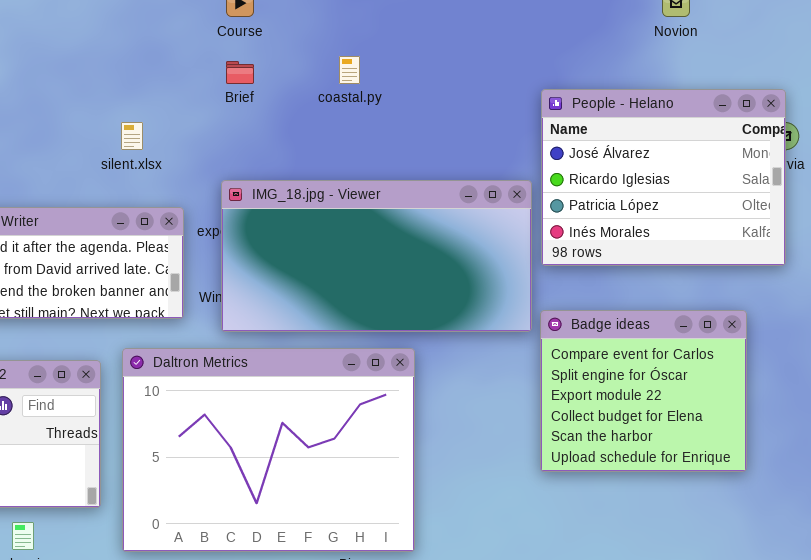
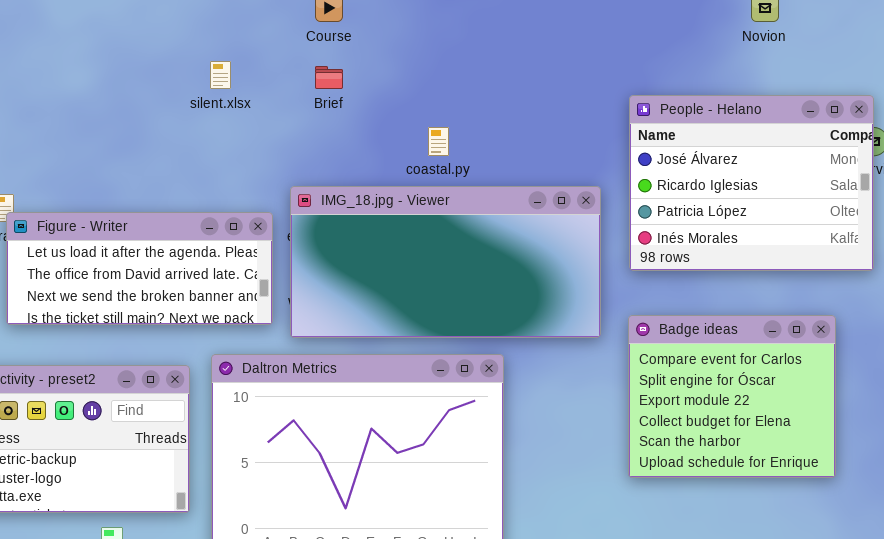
coastal.py: [339,56,360,84] -> [428,127,449,156], moved
silent.xlsx: [121,122,143,150] -> [210,61,231,89], moved
IMG_18.jpg - Viewer: [221,180,532,332] -> [290,186,601,338], moved

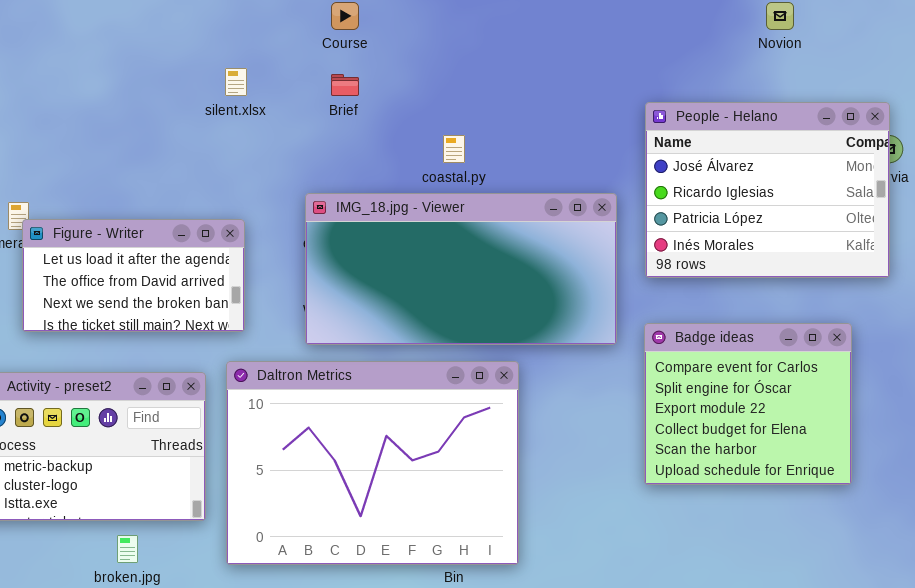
Figure - Writer: [6,212,273,325] -> [22,219,245,332], resized

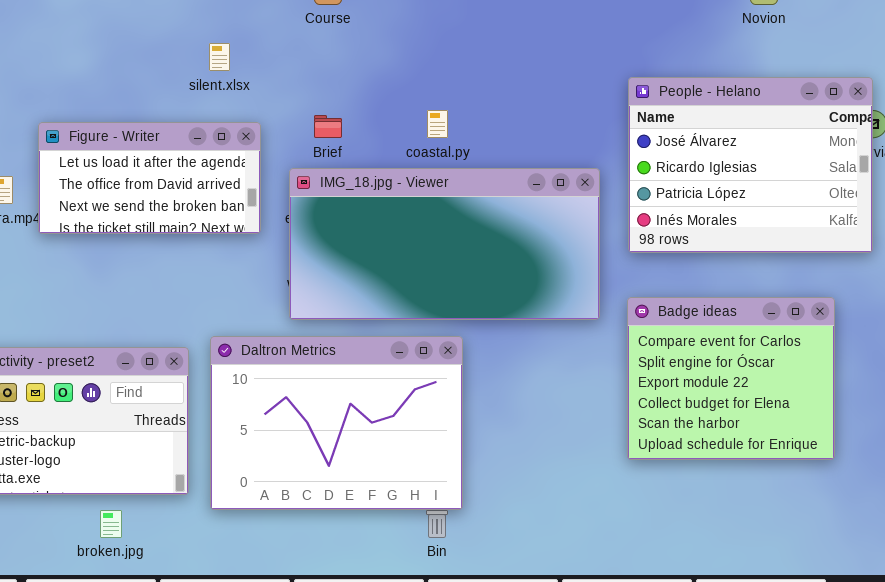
Brief: [331,74,359,96] -> [314,115,342,138], moved
Figure - Writer: [22,219,245,332] -> [38,122,261,234], moved
Daltron Metrics: [226,361,519,565] -> [210,336,463,510], resized

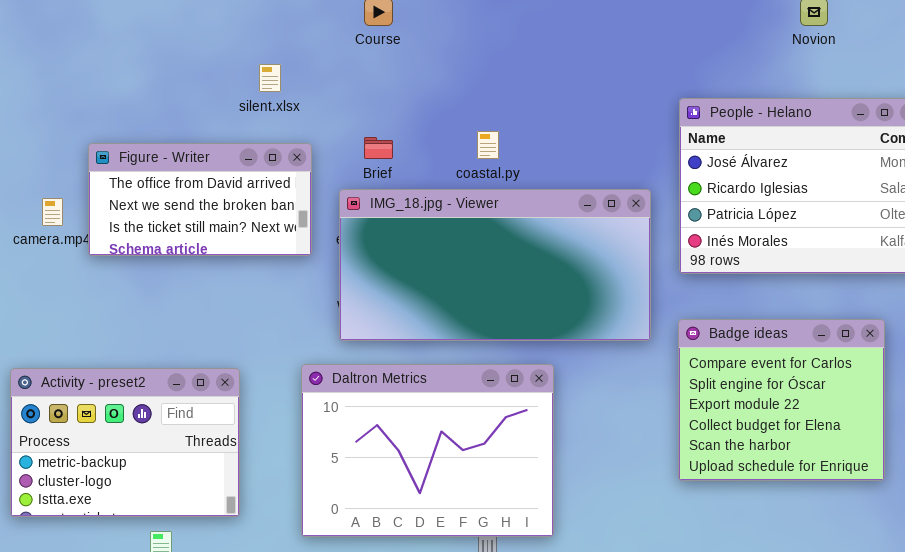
Figure - Writer: [38,122,261,234] -> [88,143,312,256], scrolled down 1 row
Daltron Metrics: [210,336,463,510] -> [301,364,554,537], moved

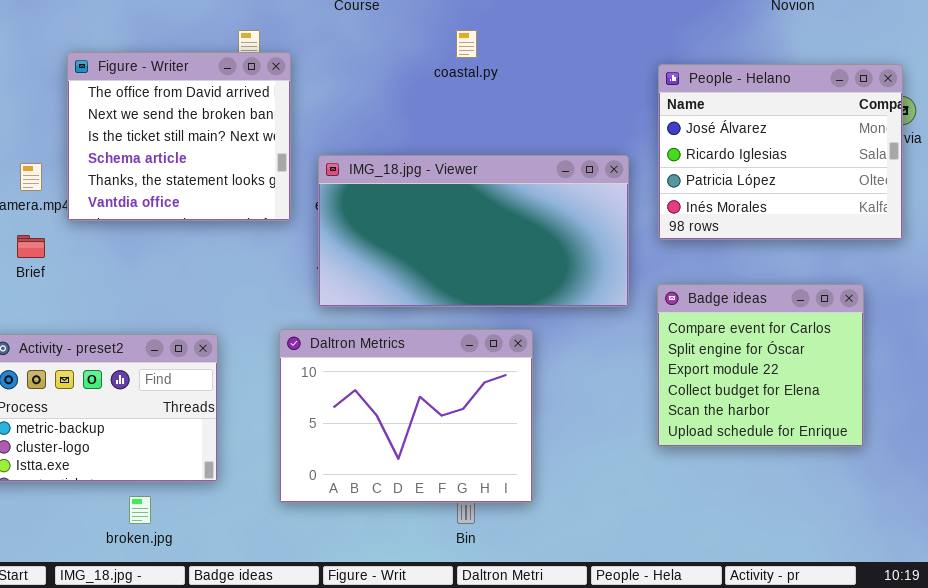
coastal.py: [477,131,499,159] -> [456,30,477,58], moved
Brief: [364,137,393,159] -> [17,235,45,258], moved
Figure - Writer: [88,143,312,256] -> [67,52,291,221], resized

